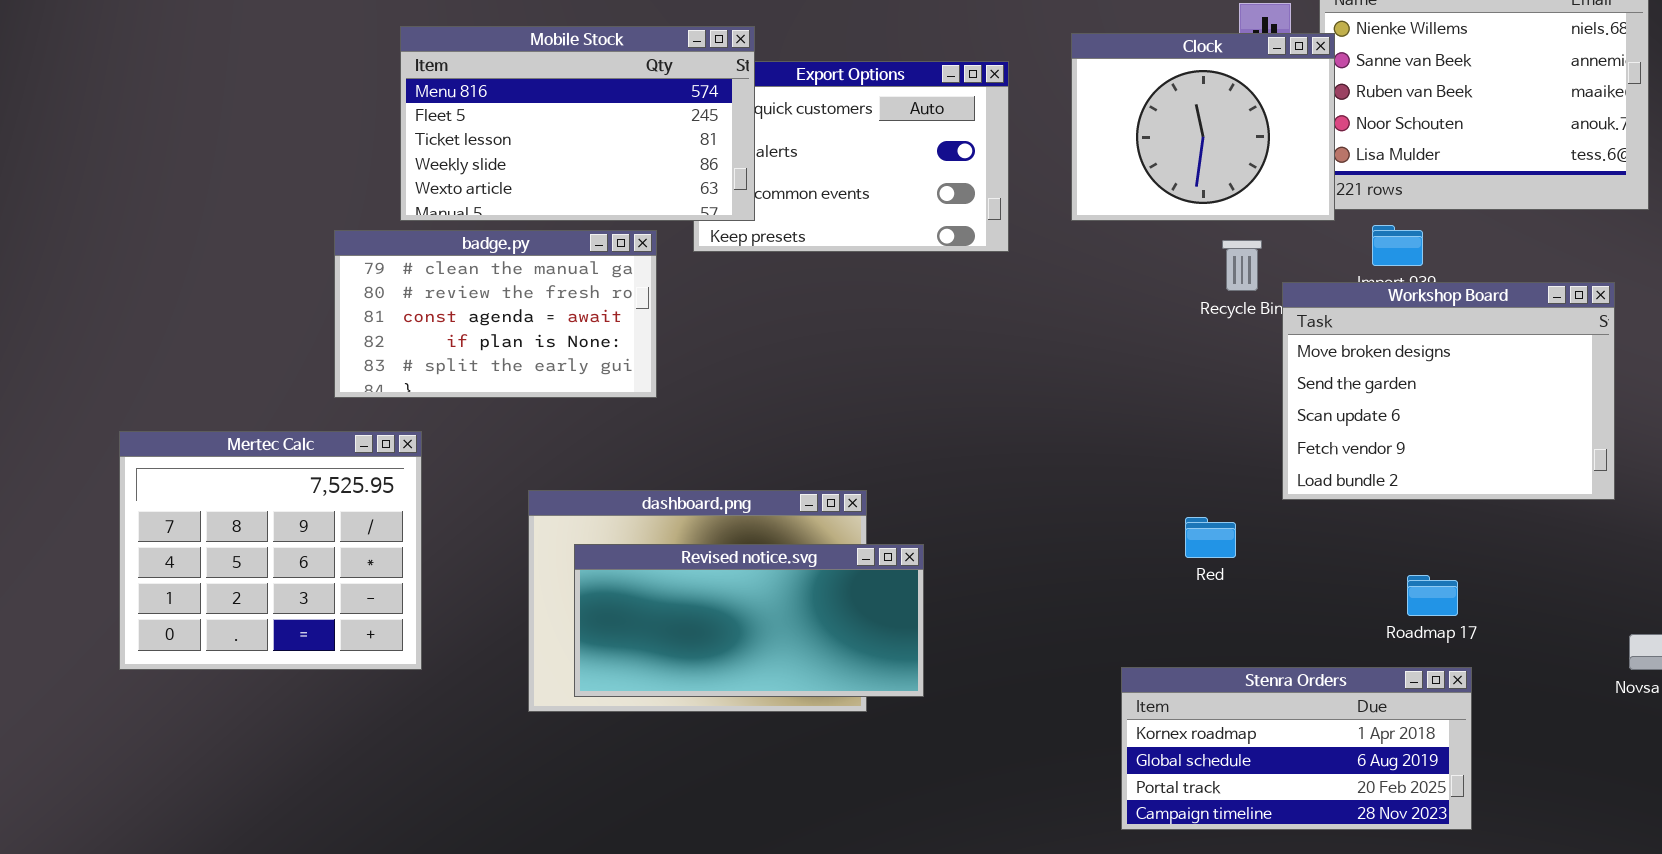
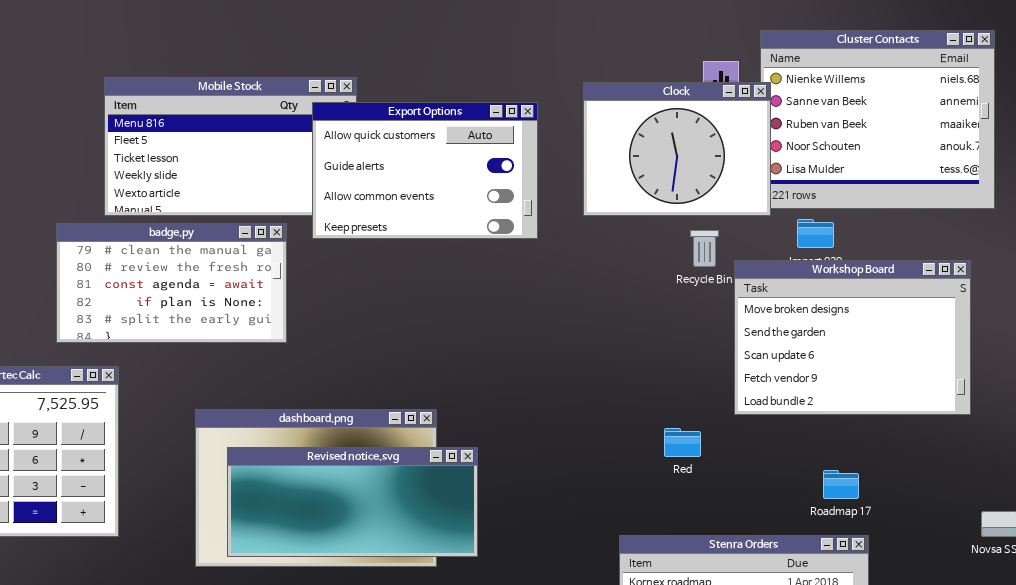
Export Options: [693,61,1009,252] -> [312,102,538,239], raised

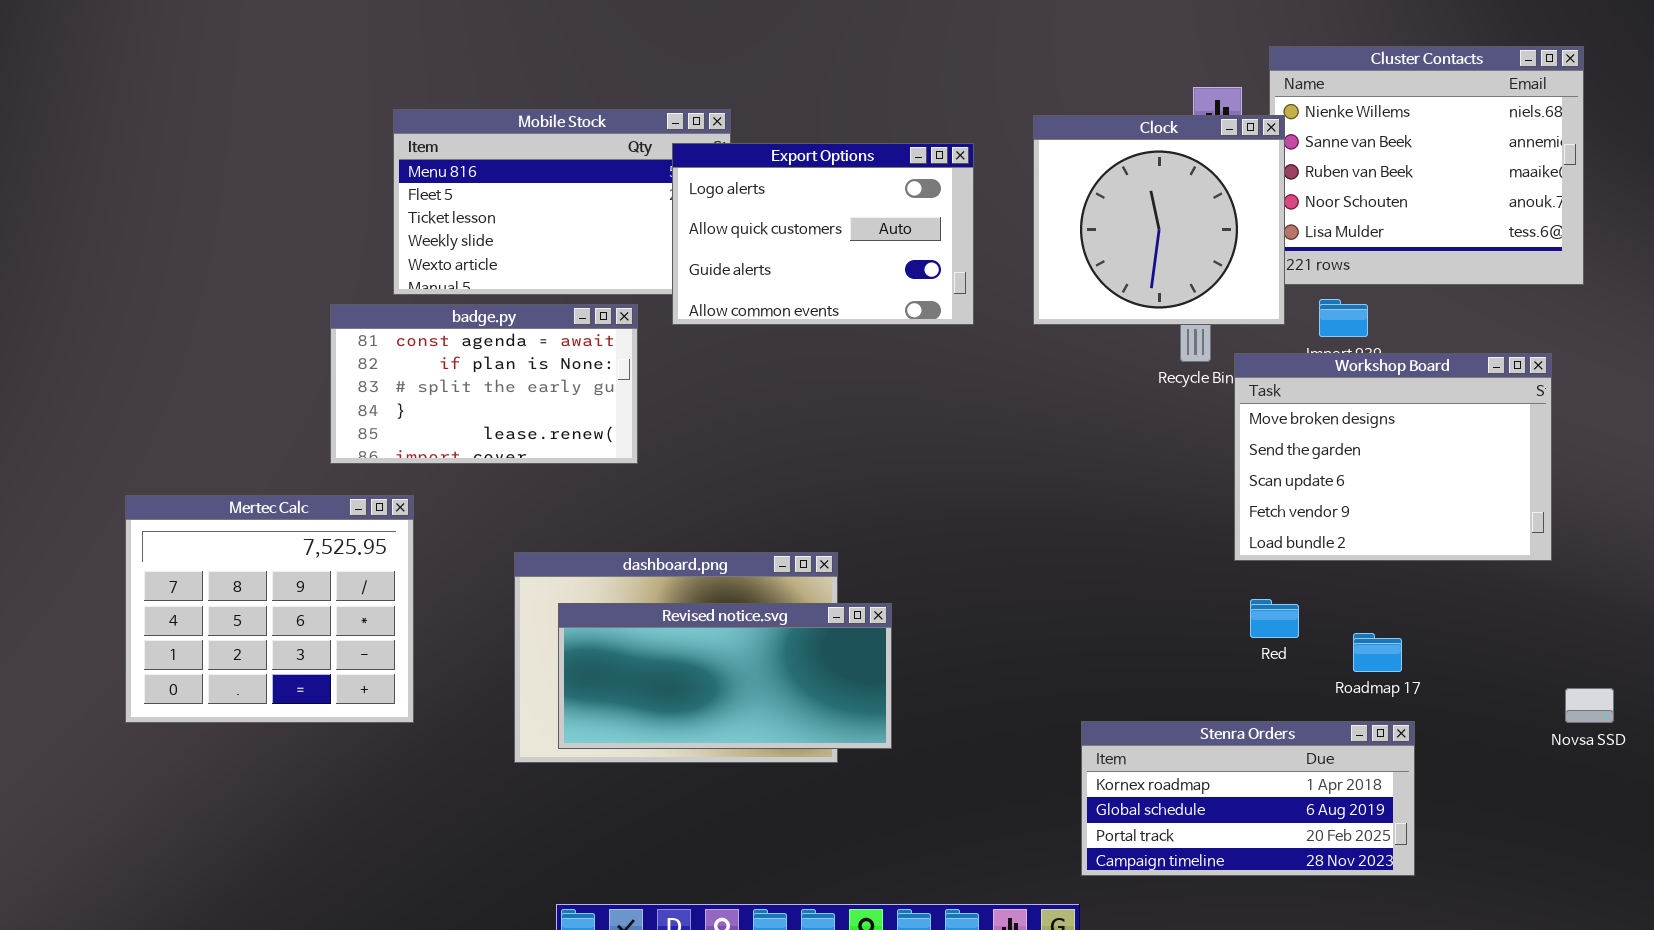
Clock: [583,82,771,216] -> [1033,115,1285,325], resized
Export Options: [312,102,538,239] -> [672,143,974,325], scrolled up 1 row
badge.py: [56,223,287,343] -> [330,304,638,464], scrolled down 2 rows
Red: [664,428,701,457] -> [1250,599,1299,638], moved

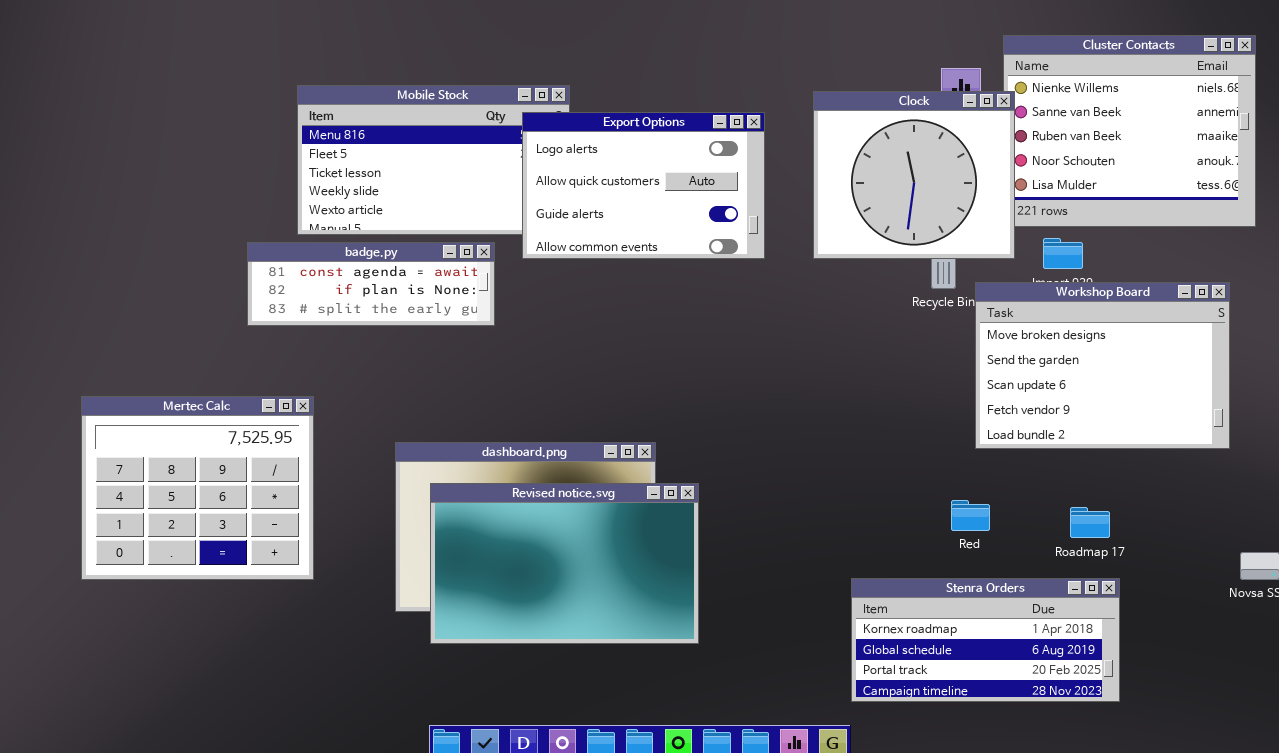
badge.py: [330,304,638,464] -> [247,242,495,326], resized
Red: [1250,599,1299,638] -> [951,500,990,531], moved
Revised notice.svg: [558,603,892,749] -> [430,483,699,644], resized

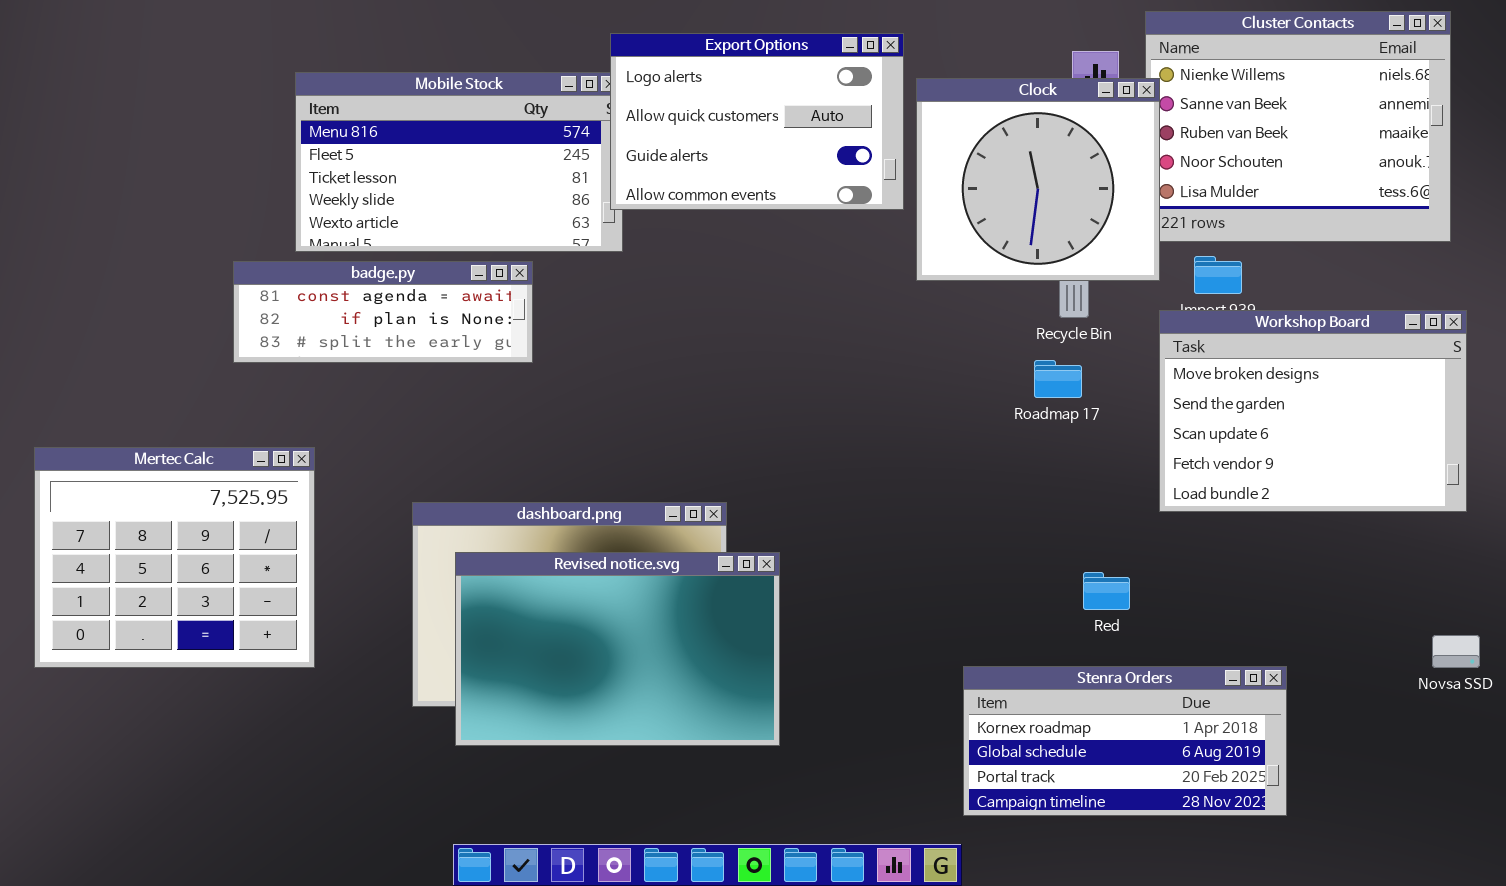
Export Options: [522,112,765,259] -> [610,33,904,210], moved
Workshop Board: [975,282,1230,449] -> [1159,310,1467,512], moved
Roadmap 17: [1070,507,1110,538] -> [1034,360,1082,398], moved

